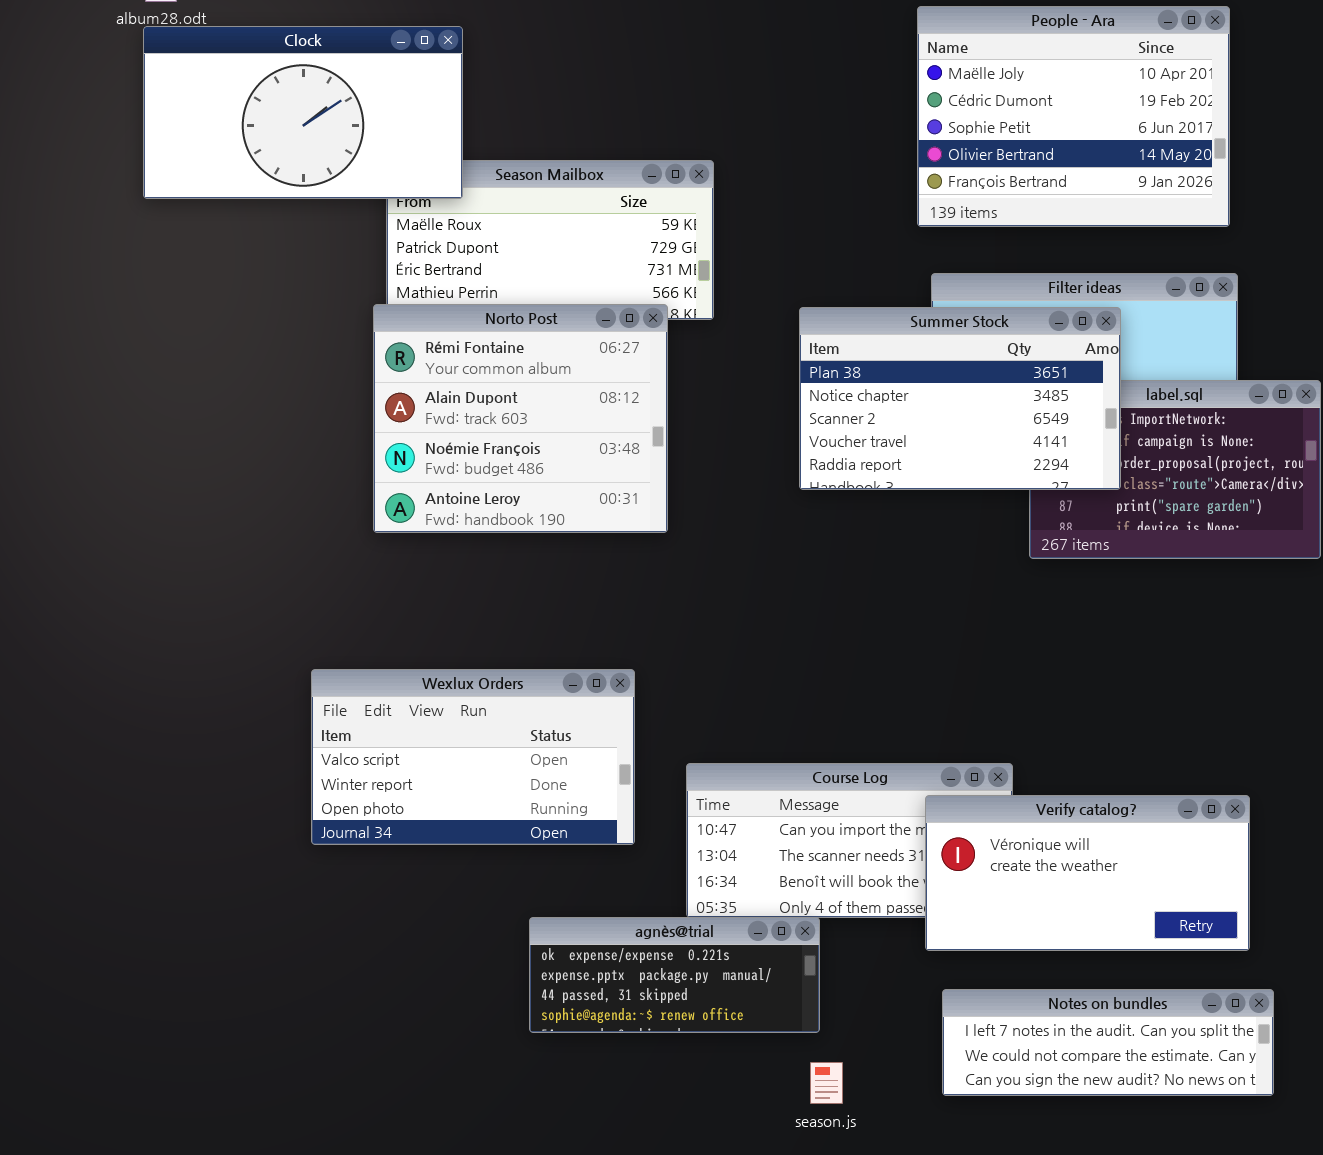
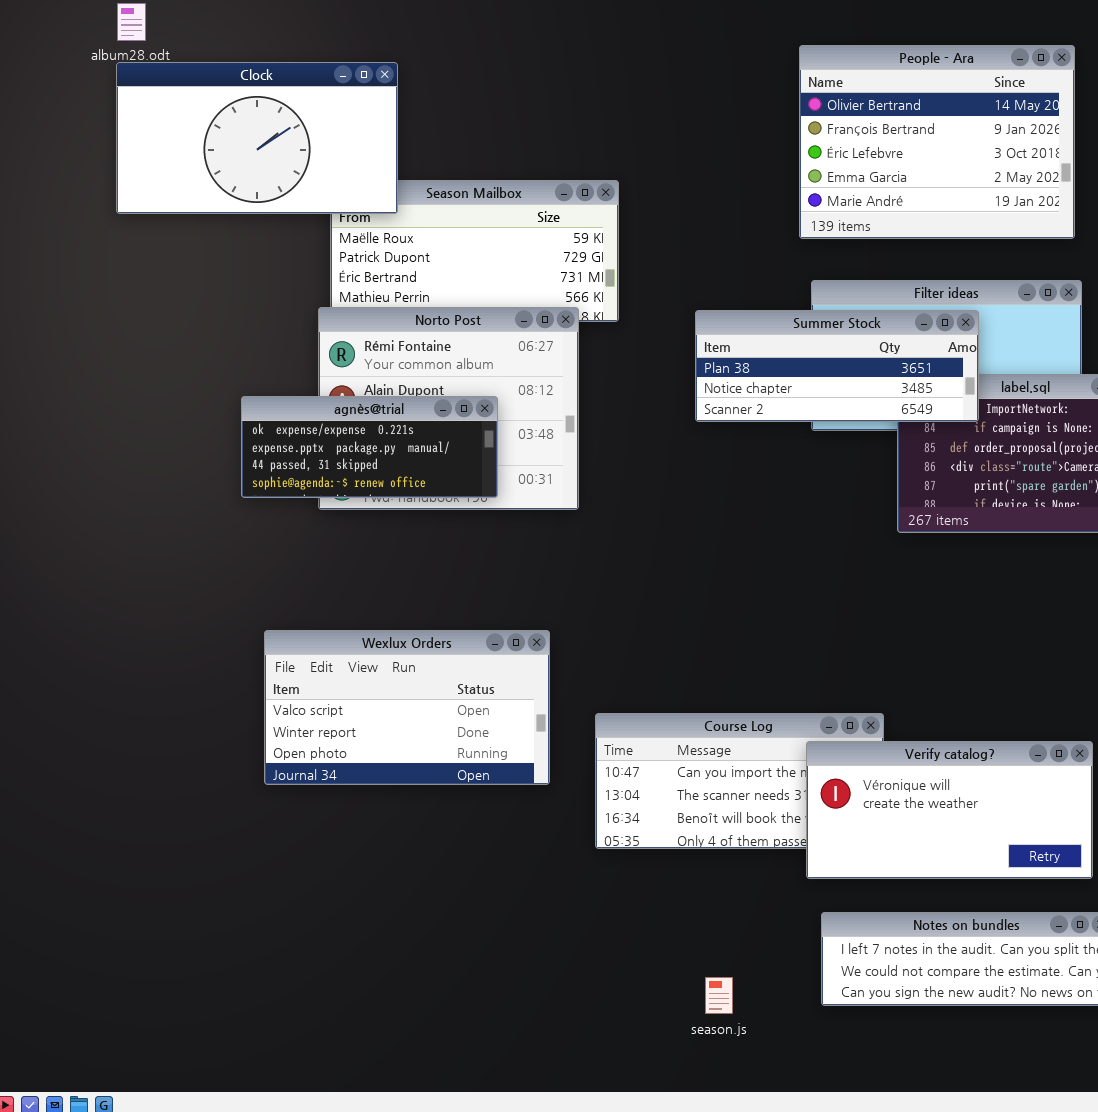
People - Ara: [917,6,1230,227] -> [799,45,1075,239], scrolled down 3 rows
Summer Stock: [799,307,1121,490] -> [695,310,979,422], resized
agnès@trial: [529,917,820,1033] -> [241,396,498,498], moved

